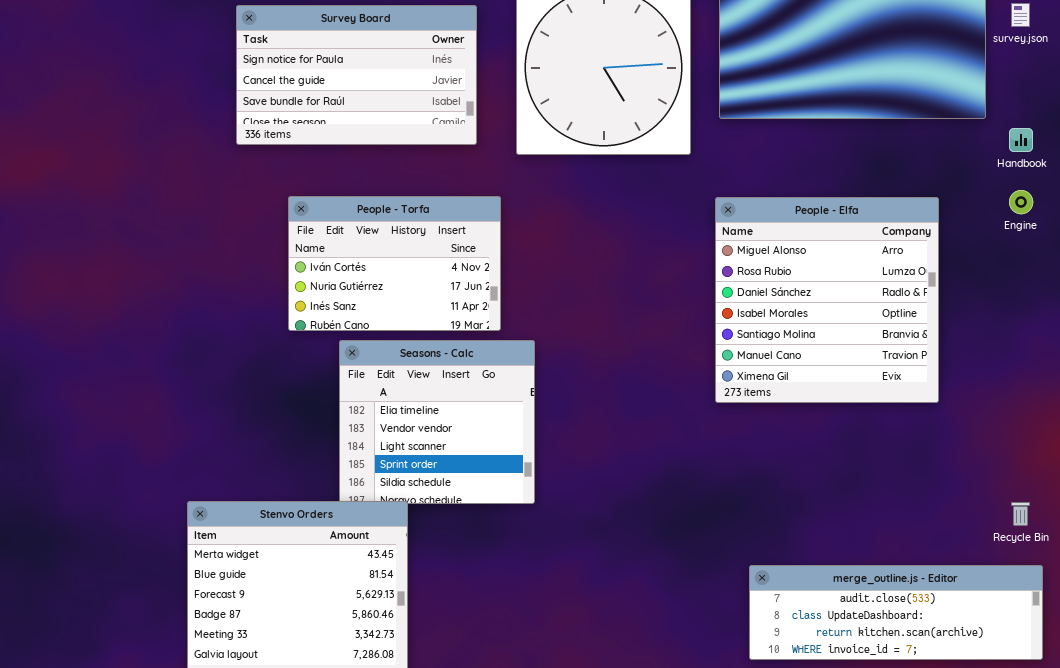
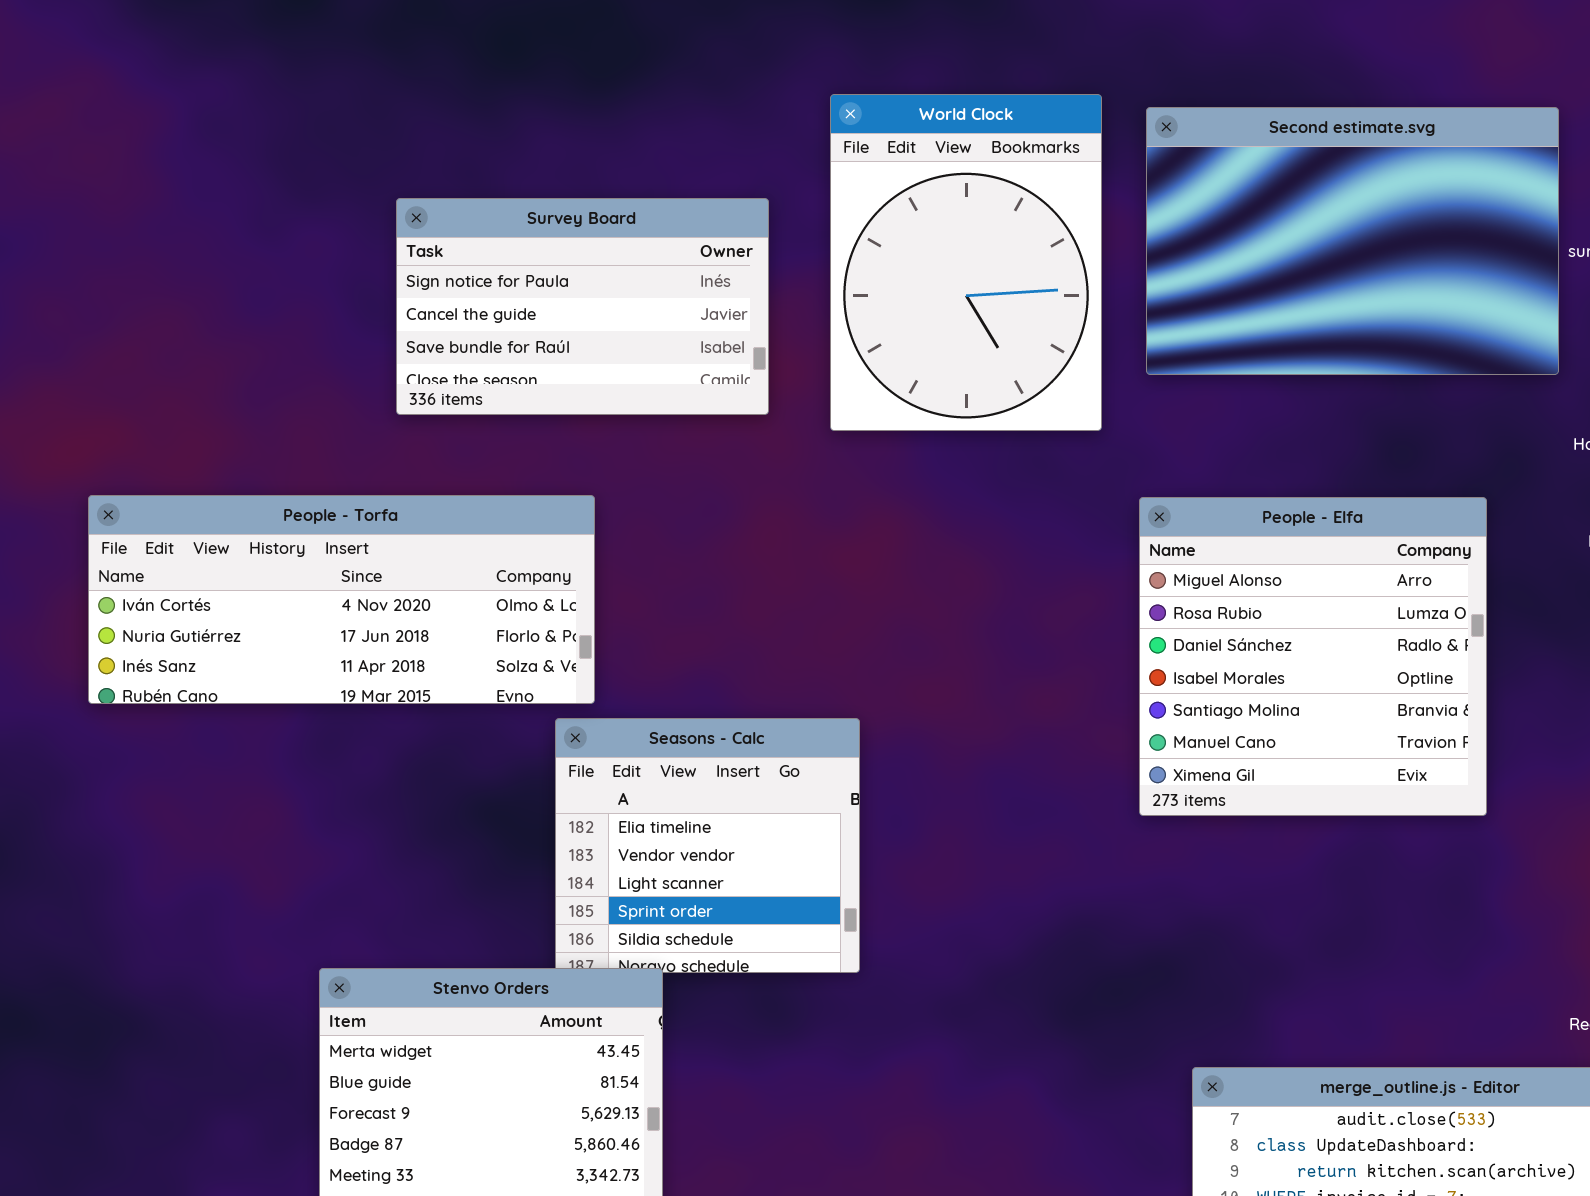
People - Torfa: [288,196,501,331] -> [88,495,595,704], moved, resized

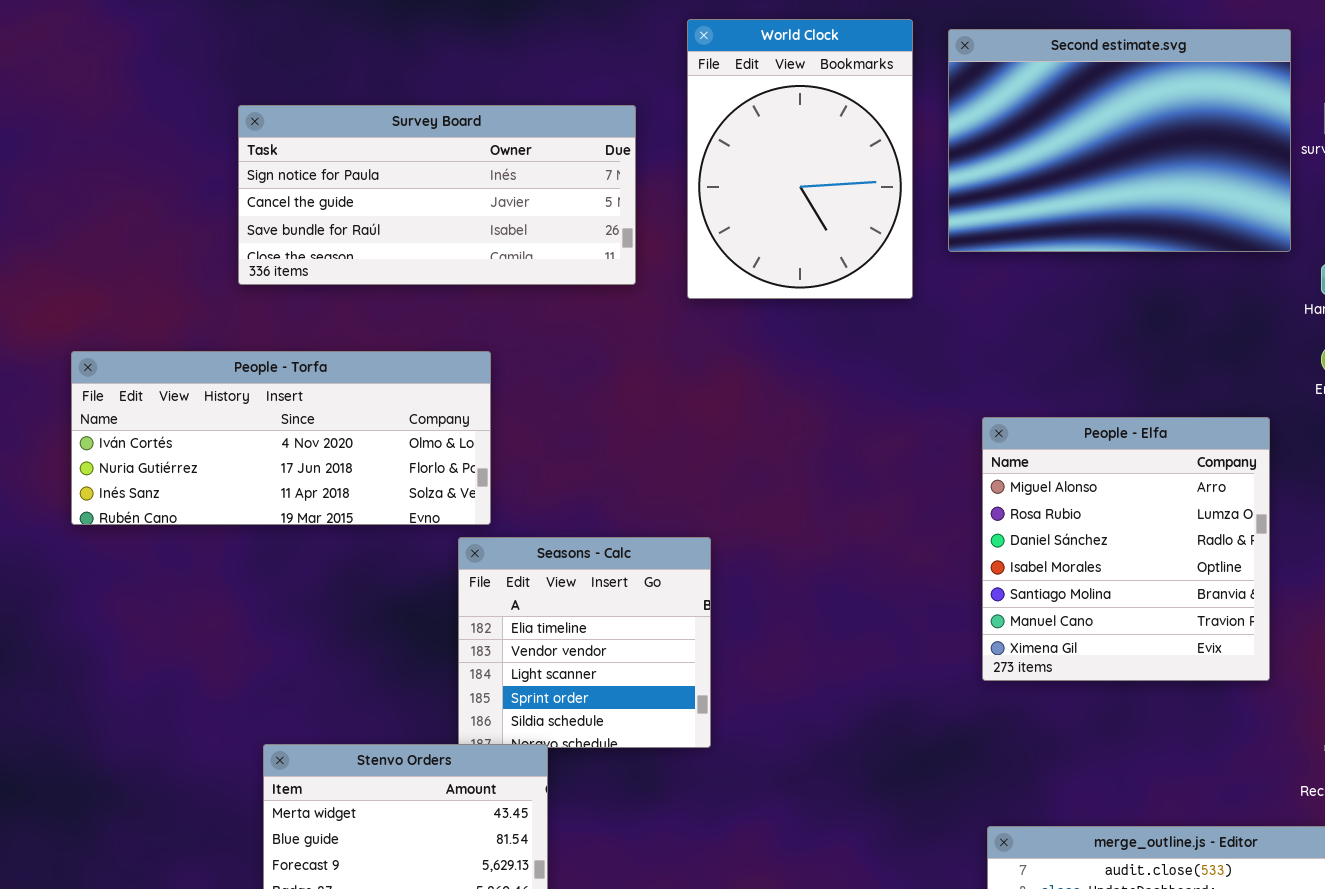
Survey Board: [396,198,769,415] -> [238,105,636,285], resized
People - Elfa: [1139,497,1487,816] -> [982,417,1270,681], moved

